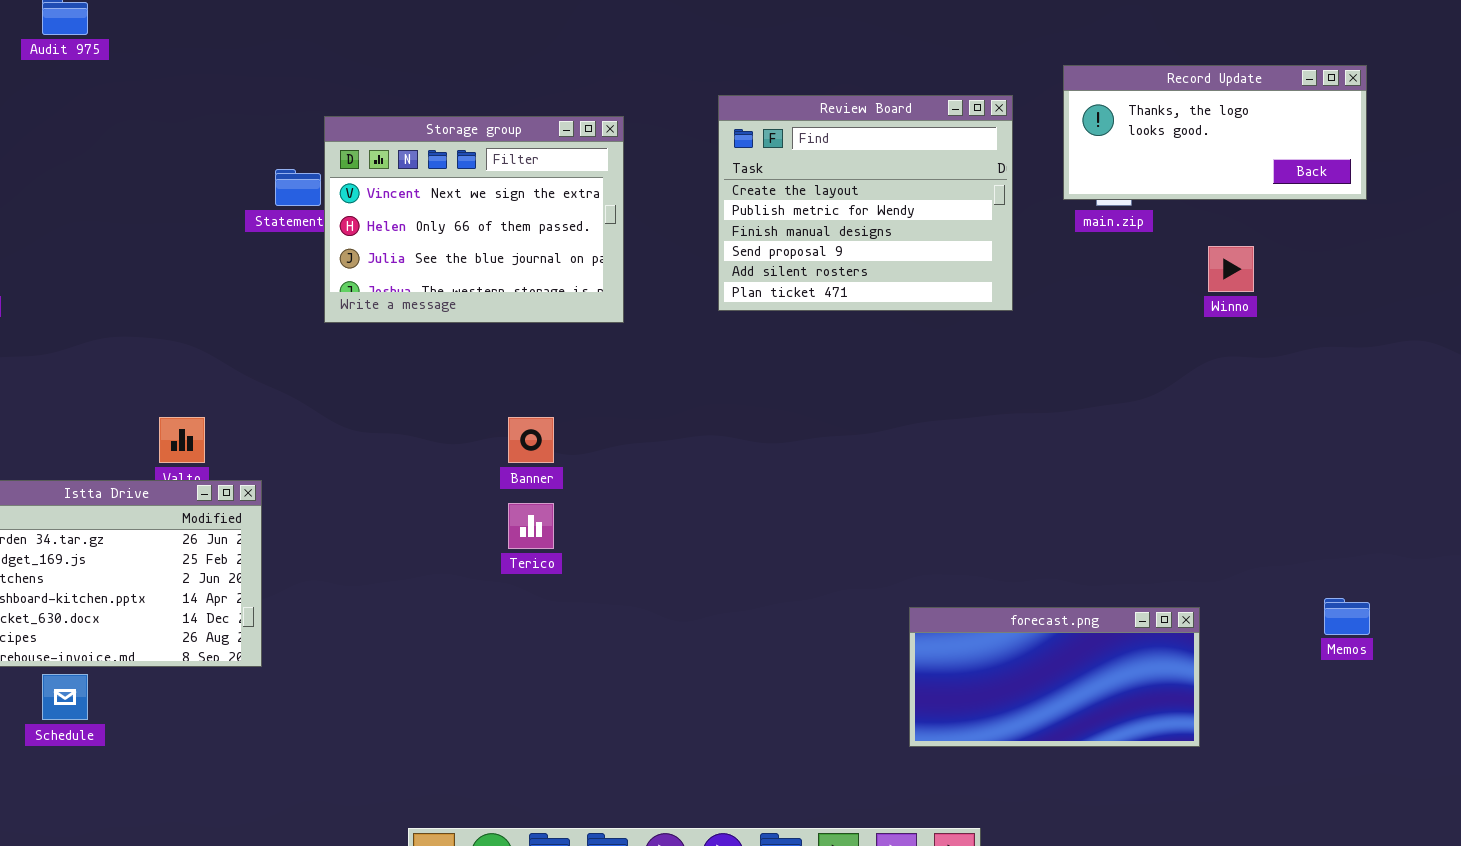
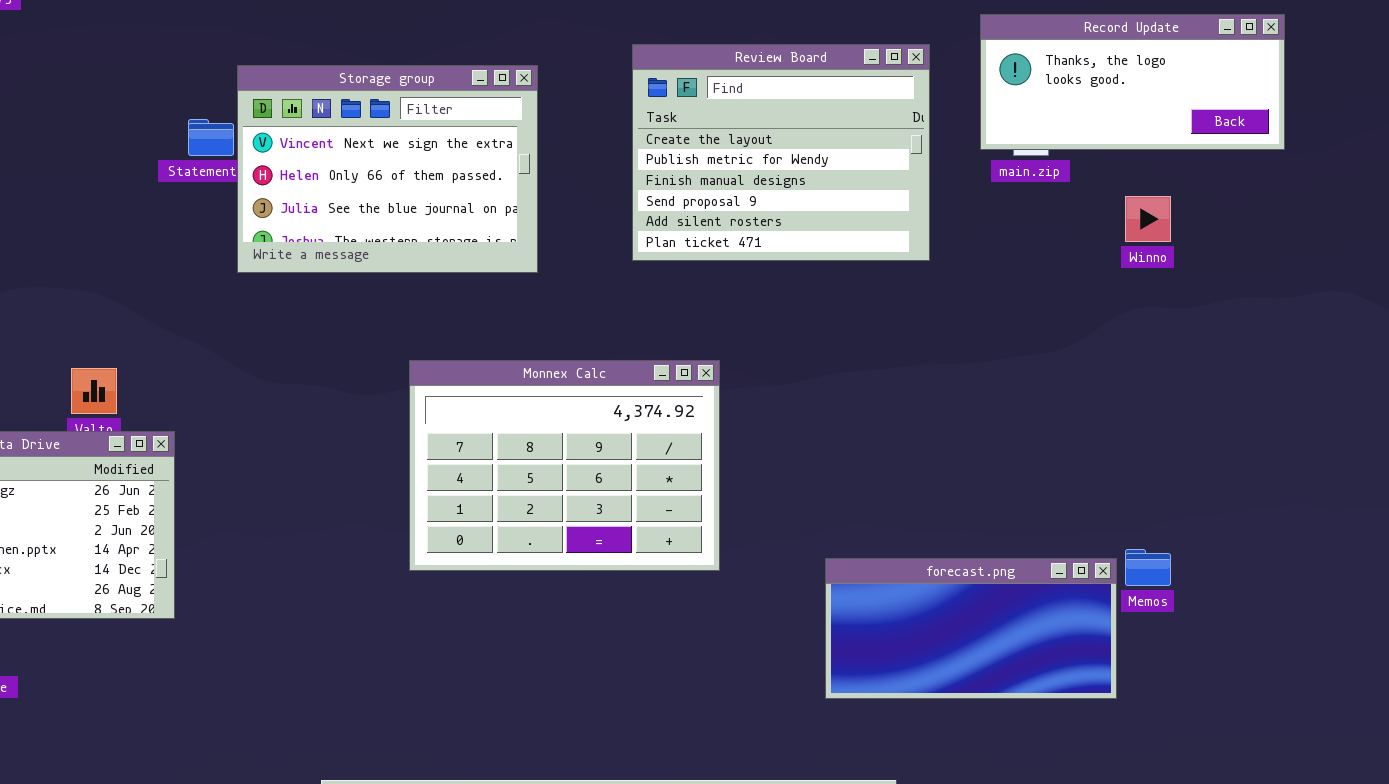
Monnex Calc: none -> [409,360,720,571], opened
Memos: [1324,598,1370,635] -> [1125,549,1171,586], moved

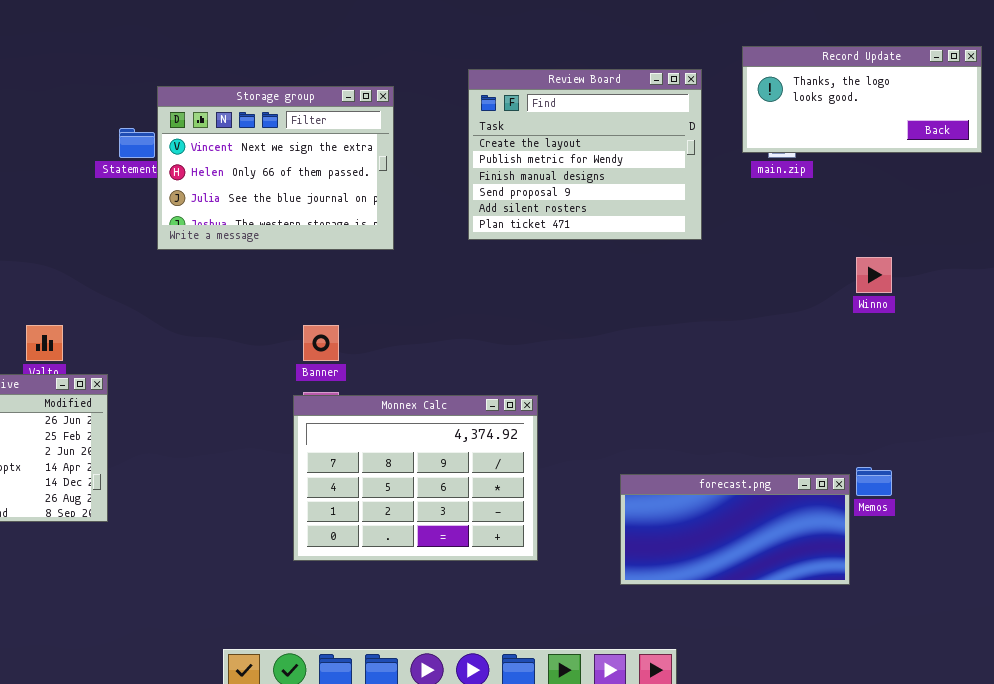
Winno: [1125,196,1171,242] -> [856,257,892,293], moved
Monnex Calc: [409,360,720,571] -> [293,395,538,561], moved

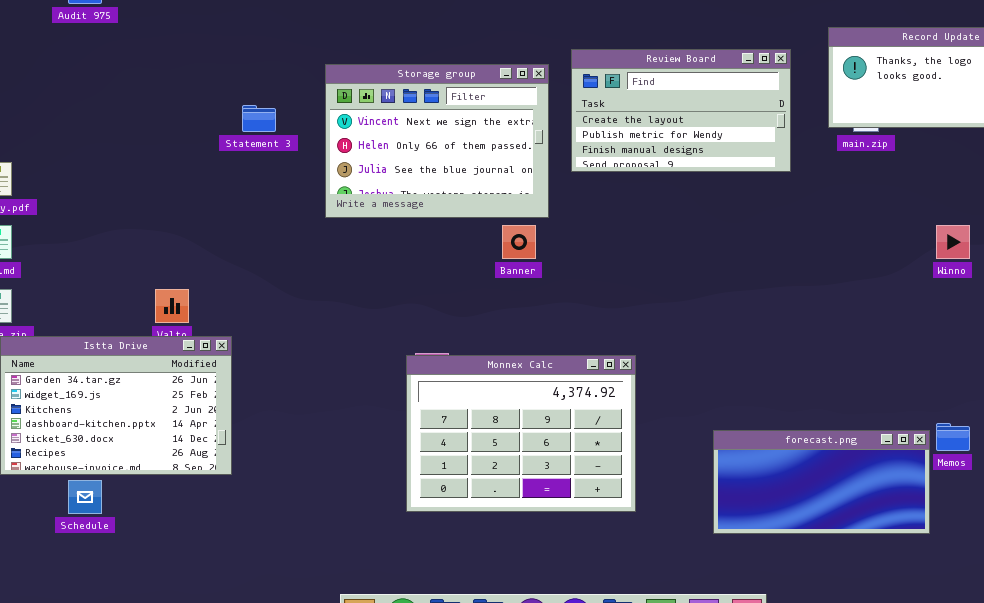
Review Board: [468,69,702,240] -> [571,49,791,172], resized
Storage group: [157,86,394,250] -> [325,64,549,218], moved
Banner: [303,325,339,361] -> [502,225,536,259], moved

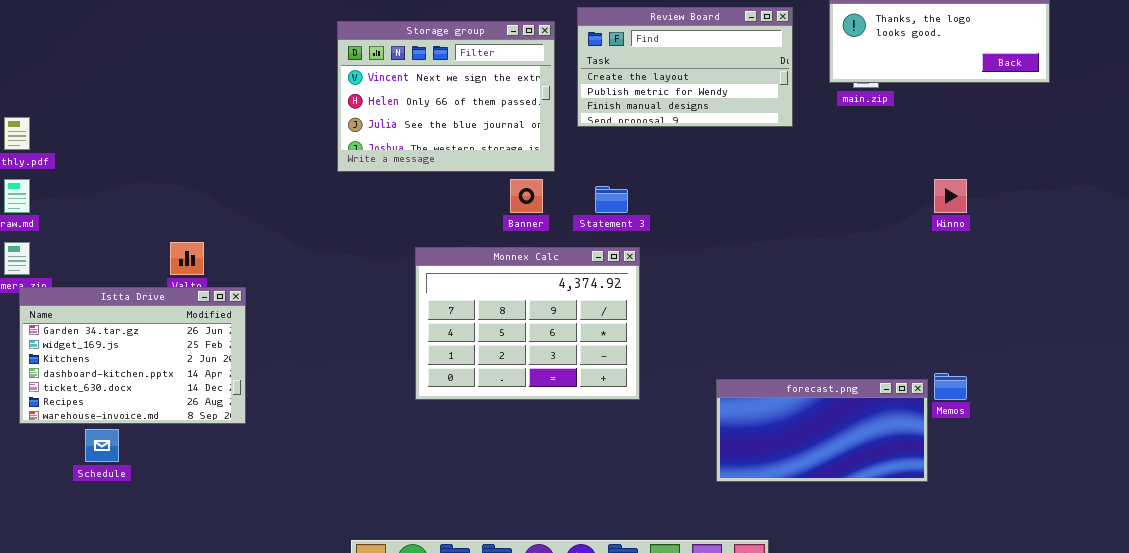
Statement 3: [242,105,276,132] -> [595,186,628,213], moved
Monnex Calc: [406,355,636,512] -> [415,247,640,400], moved

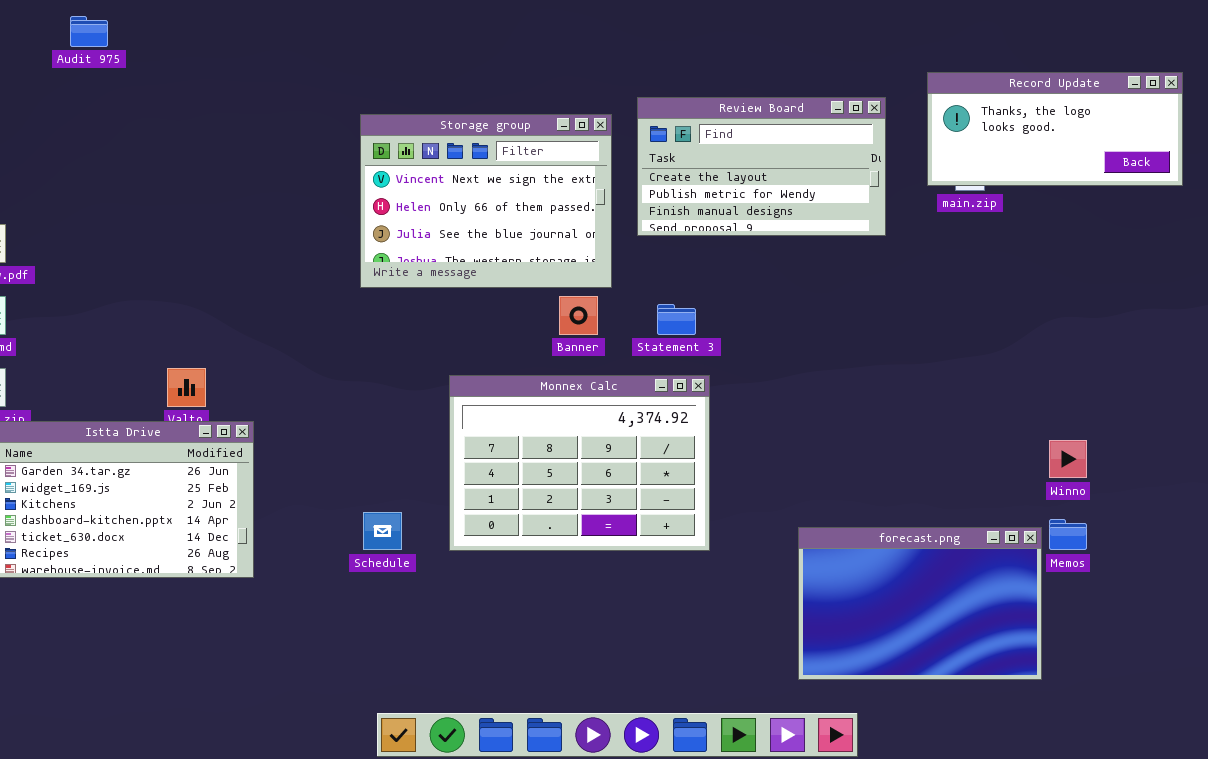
Winno: [934,179,967,213] -> [1049,440,1087,478], moved
forecast.png: [716,379,928,482] -> [798,527,1042,680], resized
Schedule: [85,429,119,462] -> [363,512,402,550], moved

